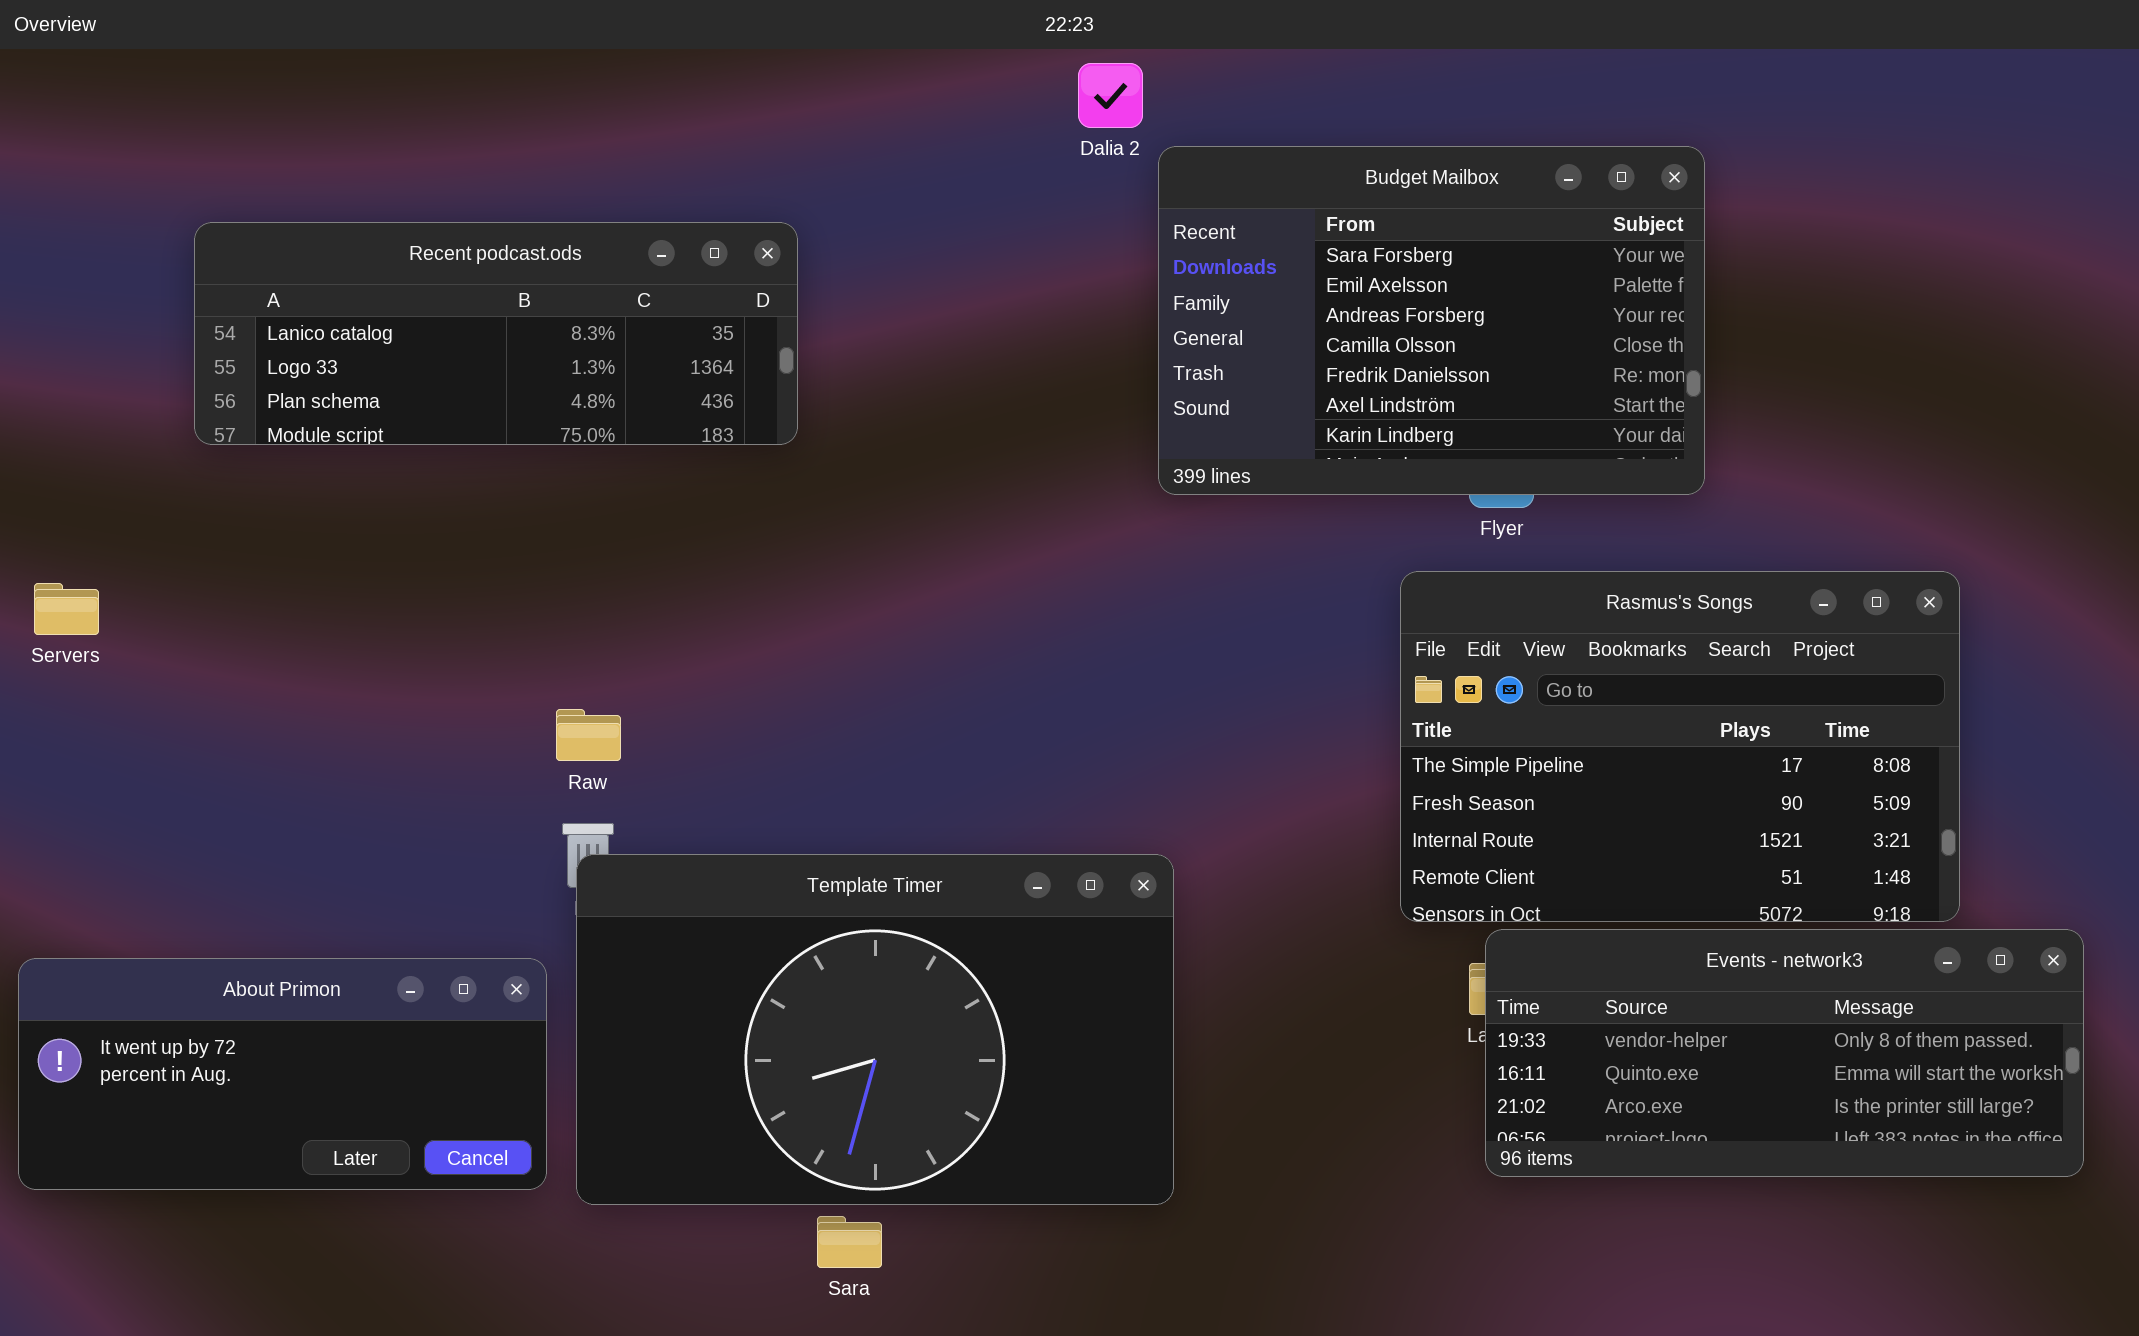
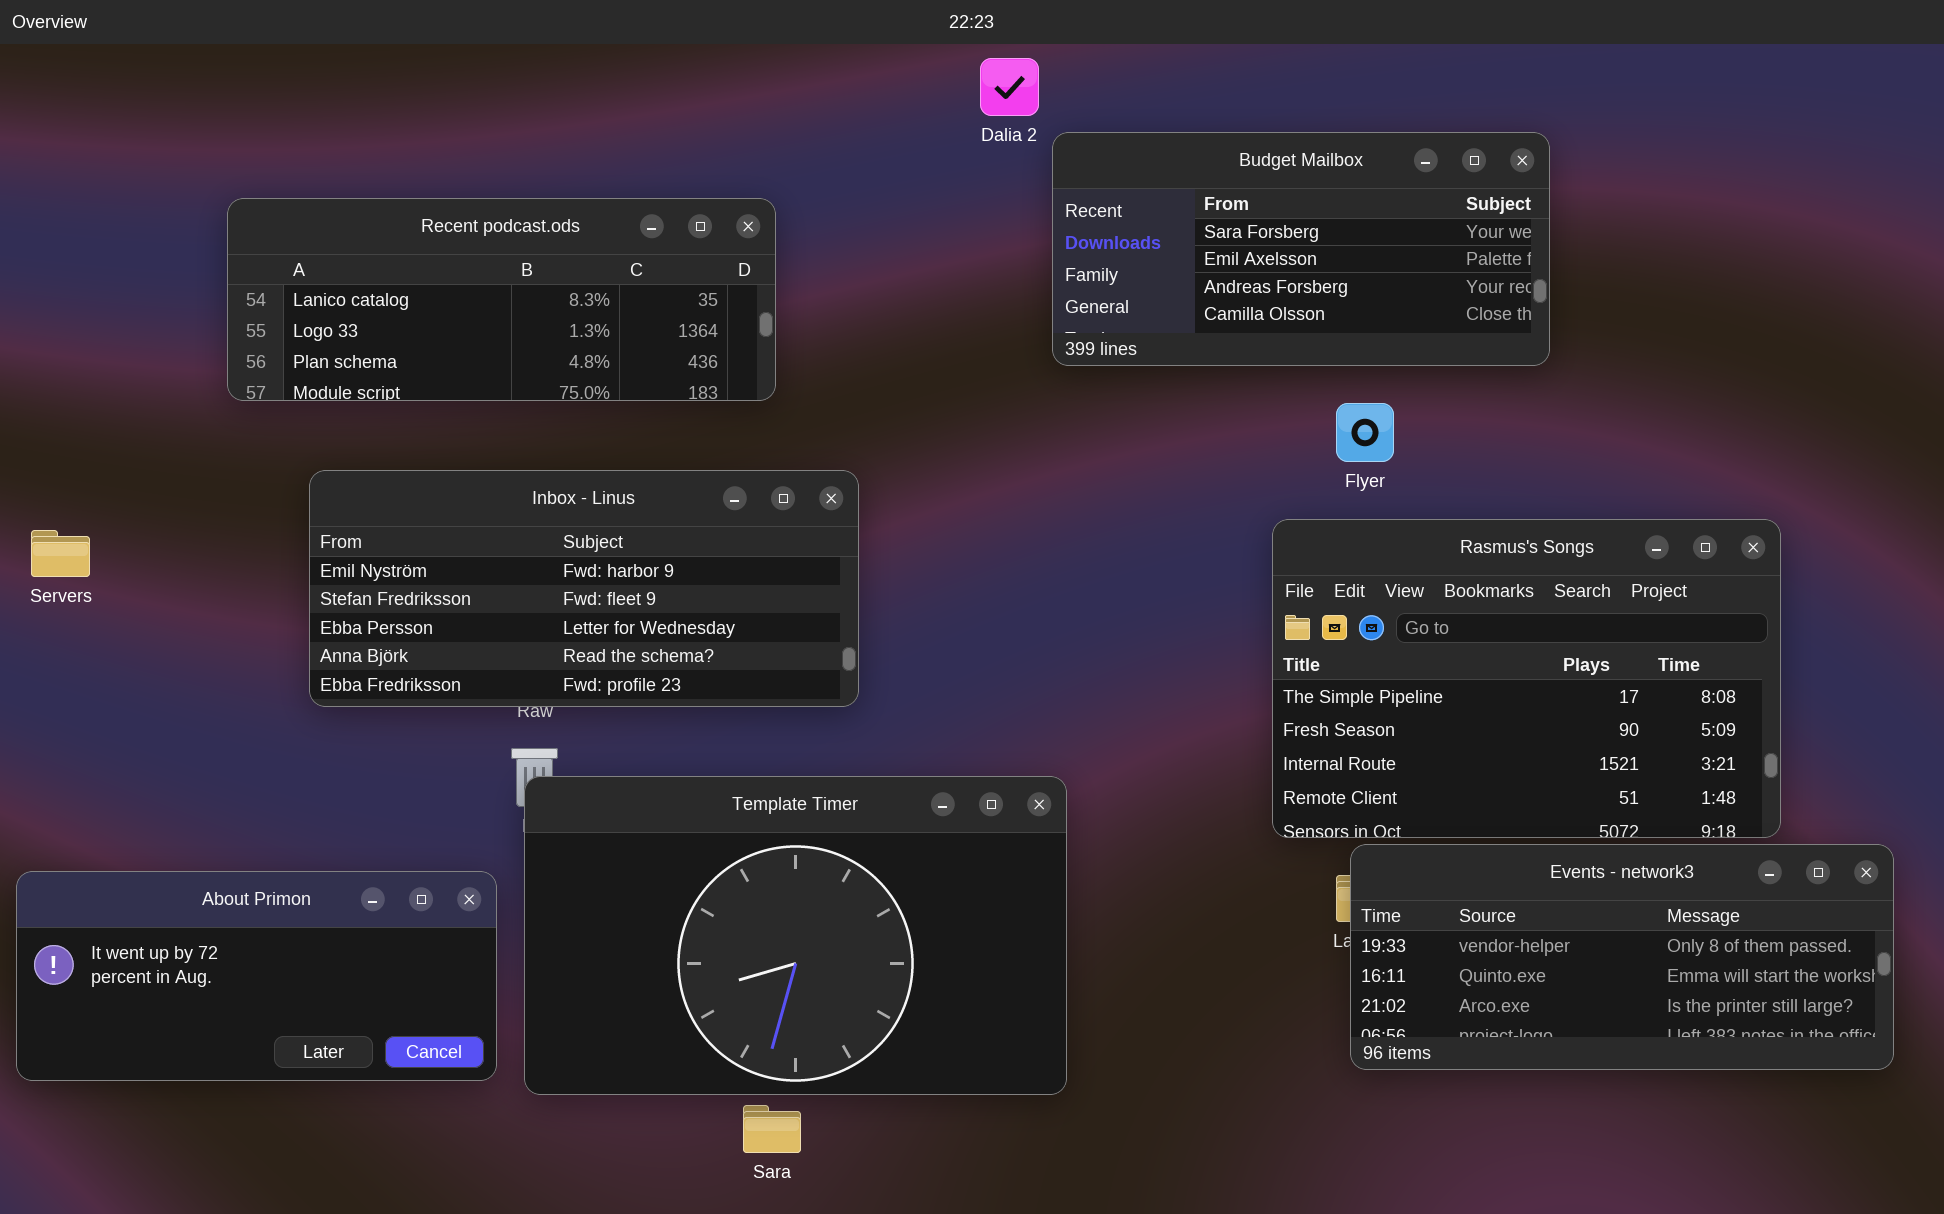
Budget Mailbox: [1158,146,1705,495] -> [1052,132,1550,366], resized
Recent podcast.ods: [194,222,798,445] -> [227,198,776,401], moved
Inbox - Linus: none -> [309,470,859,707], opened

